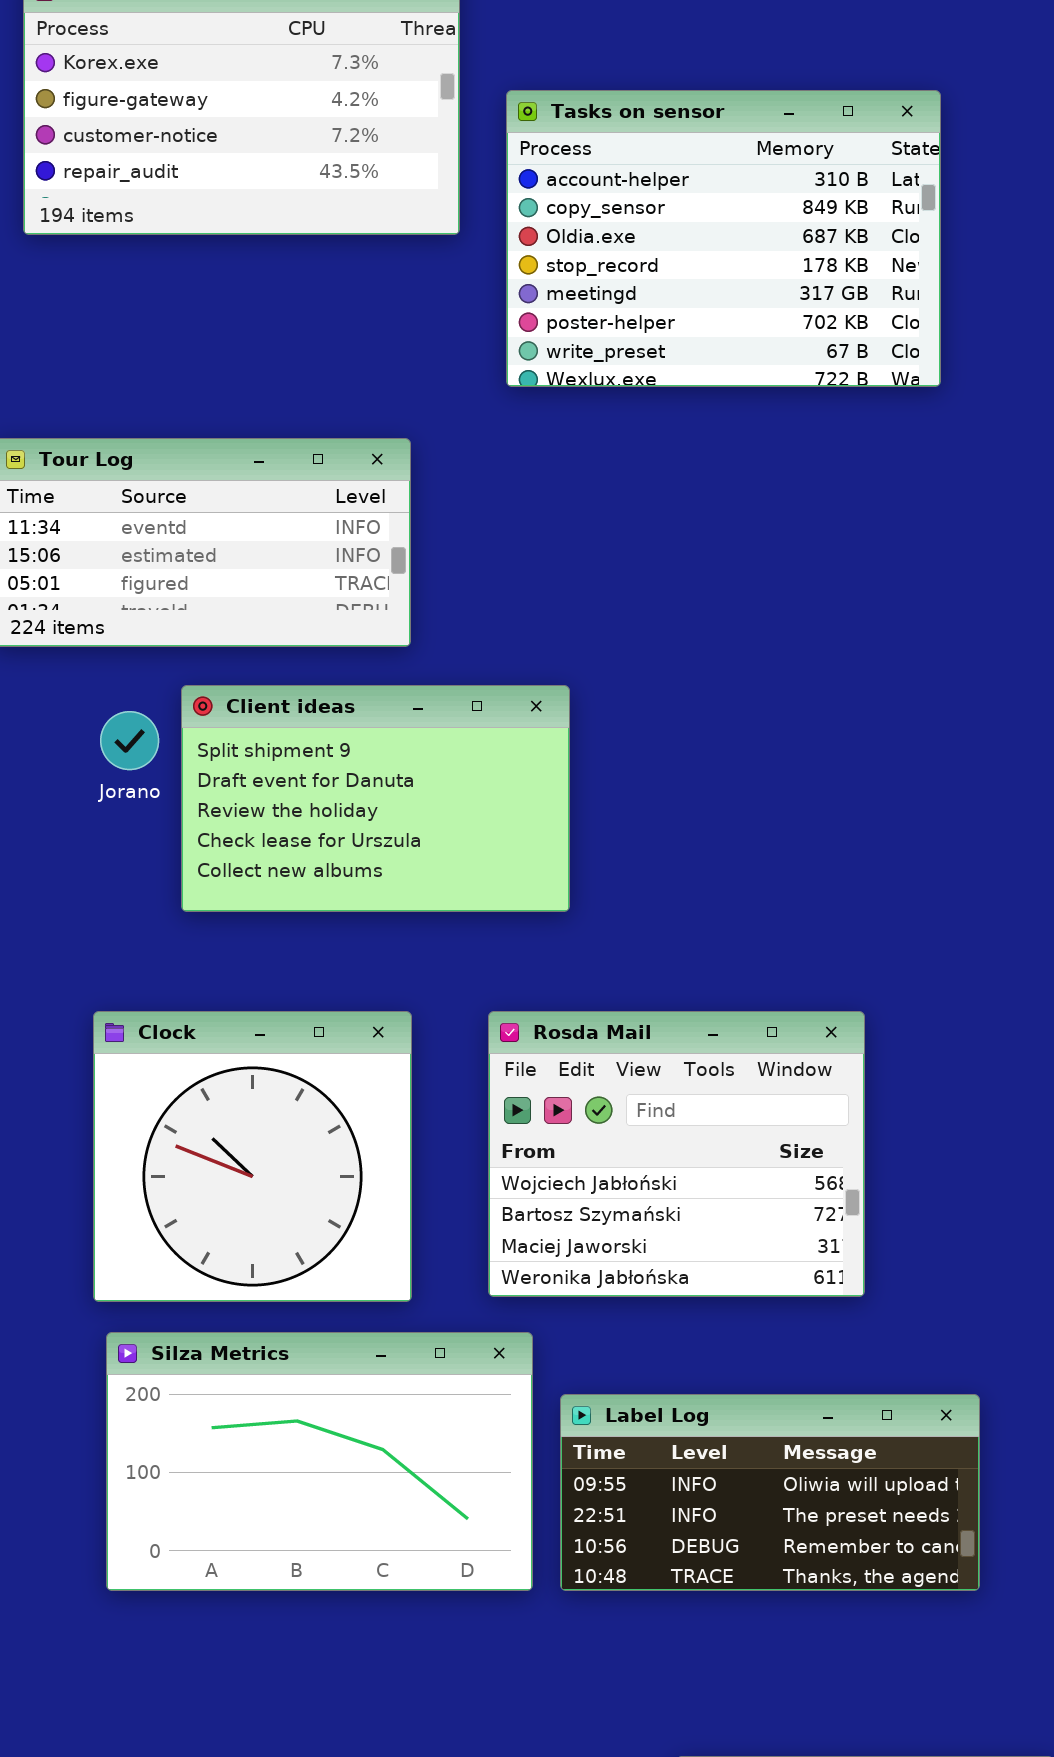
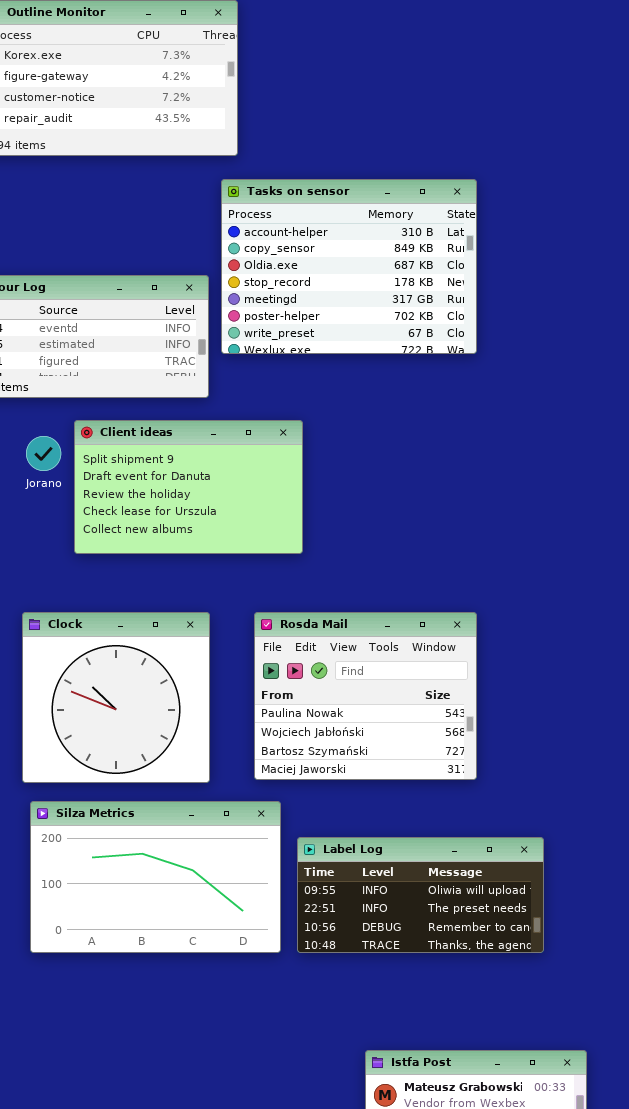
Tasks on sensor: [506,90,941,387] -> [221,179,477,354], moved
Rosda Mail: [488,1011,865,1297] -> [254,612,477,780], scrolled up 1 row

